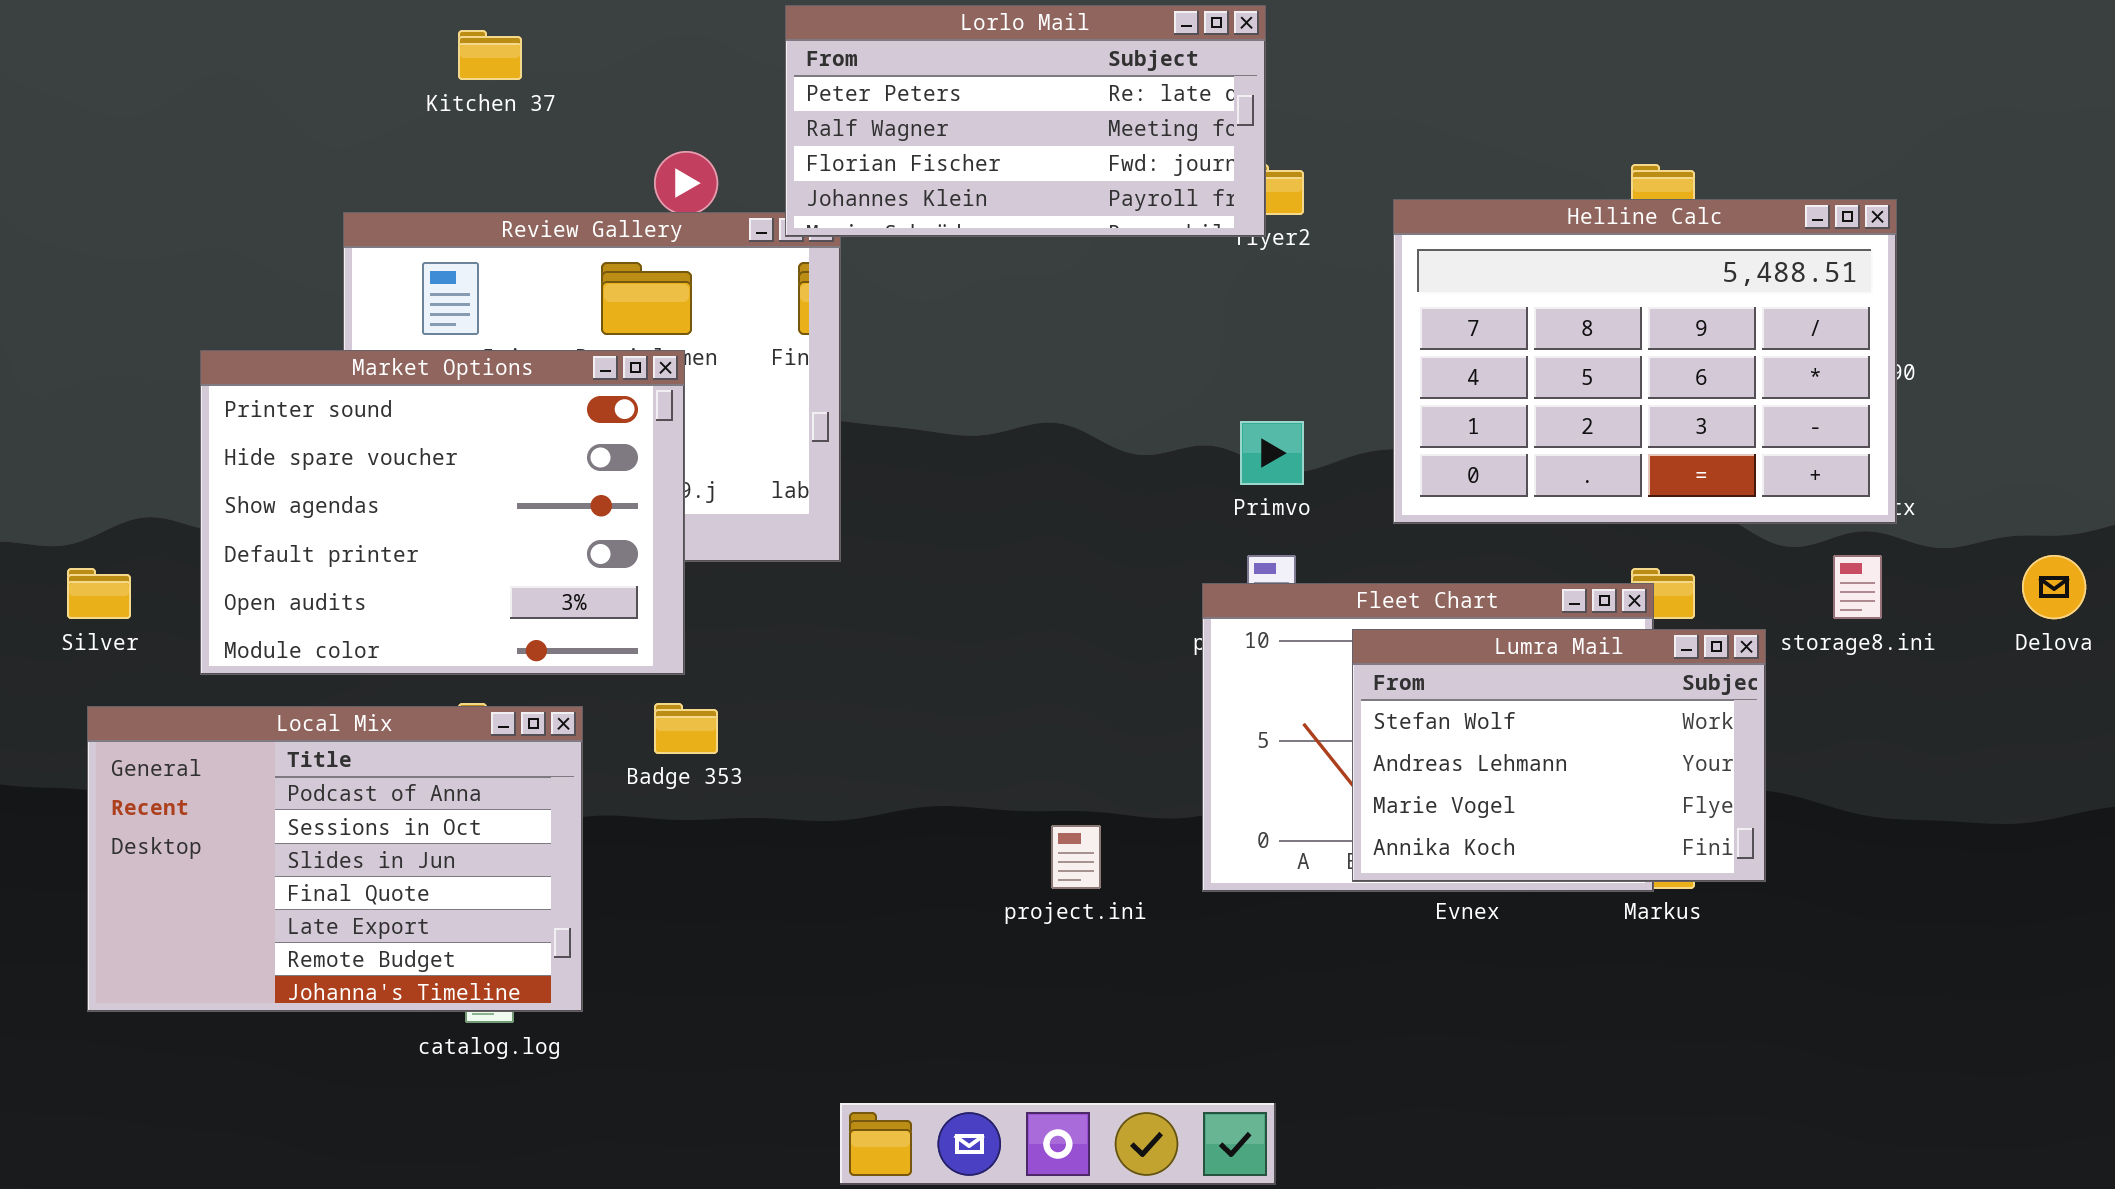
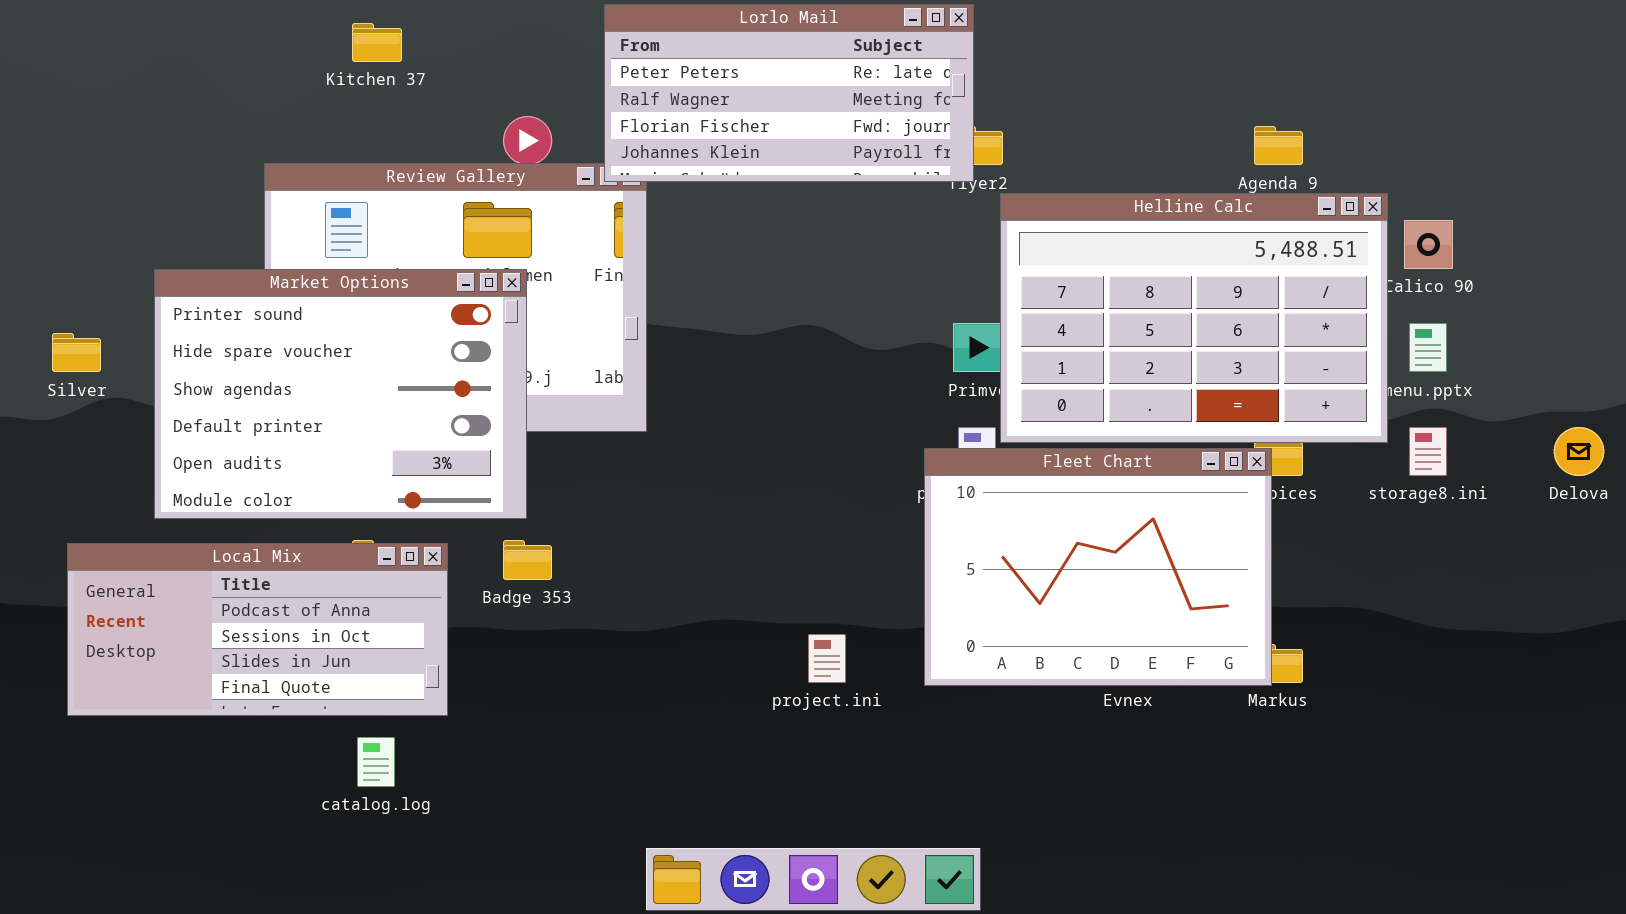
Helline Calc: [1393,199,1897,524] -> [1000,193,1388,443], moved
Silver: [67,568,131,619] -> [52,333,101,372], moved
Lumra Mail: [1352,629,1766,882] -> none, closed
Local Mix: [87,706,583,1012] -> [67,543,448,716], resized

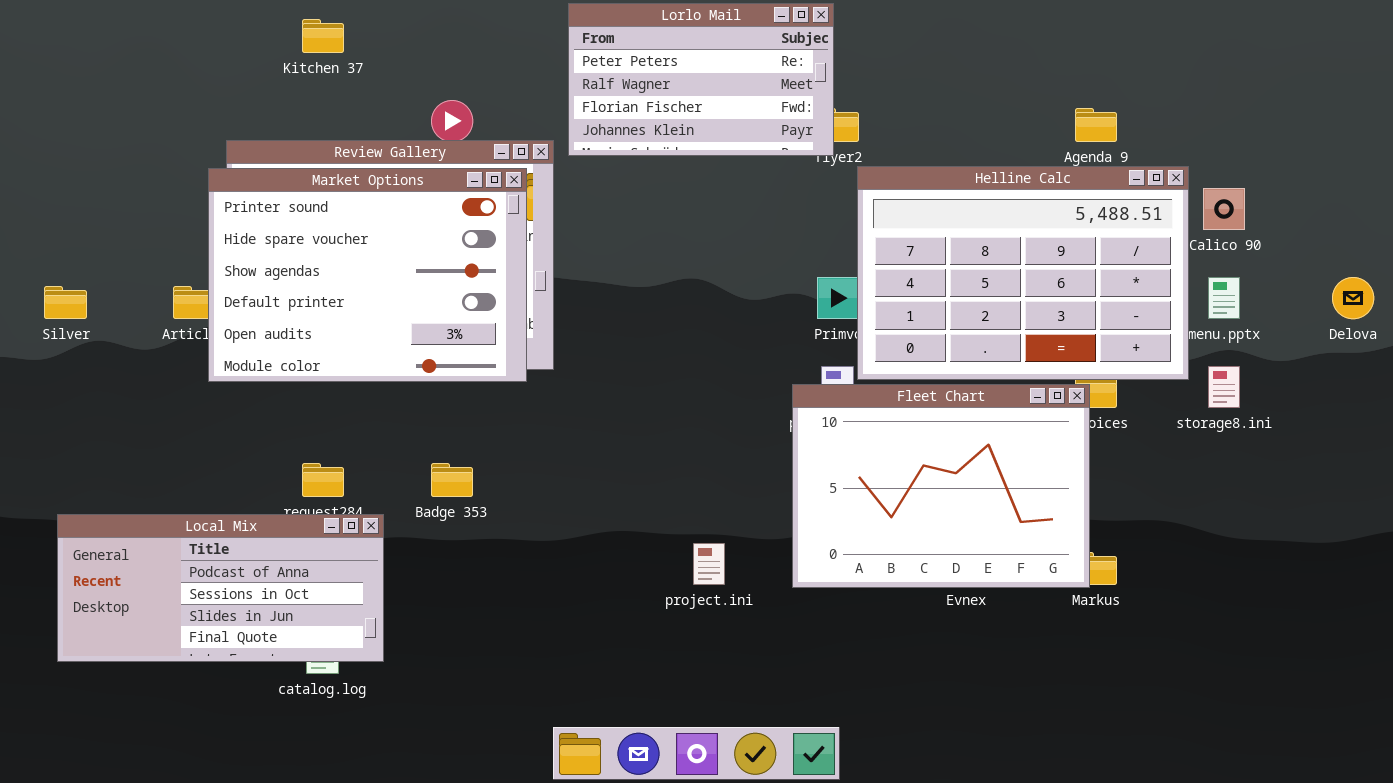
Lorlo Mail: [604,4,974,182] -> [568,3,834,156], resized
Market Options: [154,269,527,519] -> [208,168,527,382], moved
Delova: [1554,427,1604,476] -> [1332,277,1374,319], moved
Local Mix: [67,543,448,716] -> [57,514,384,662], moved

